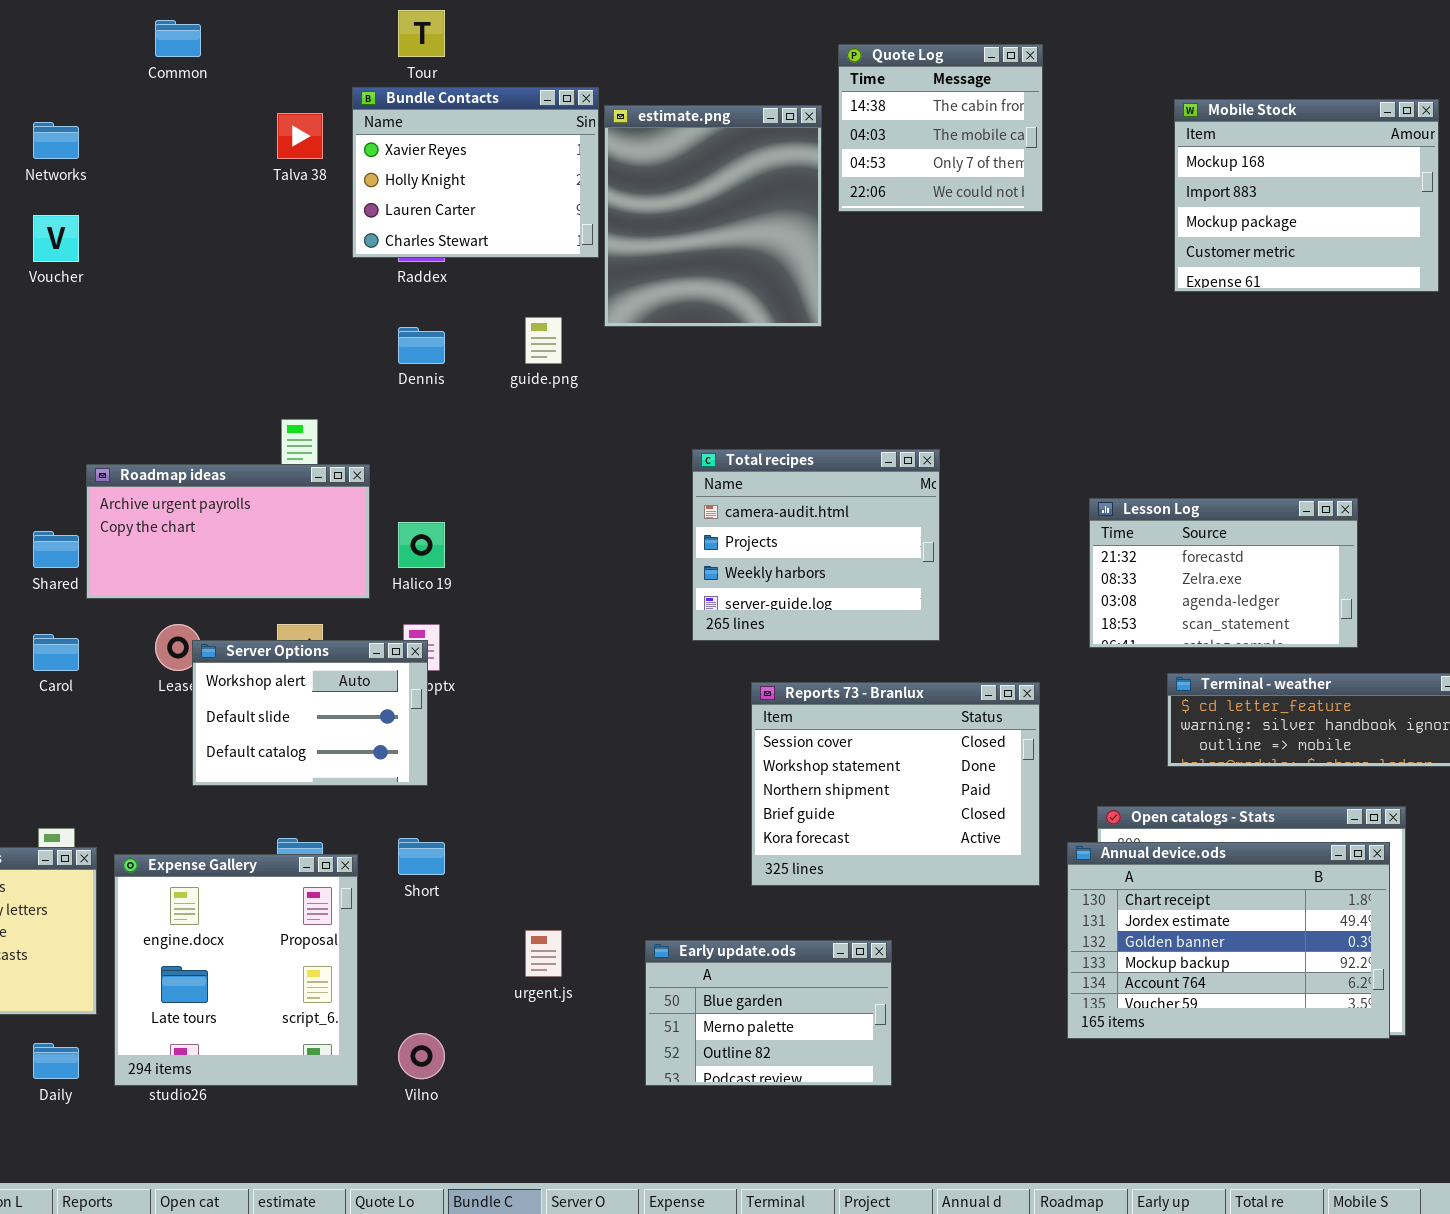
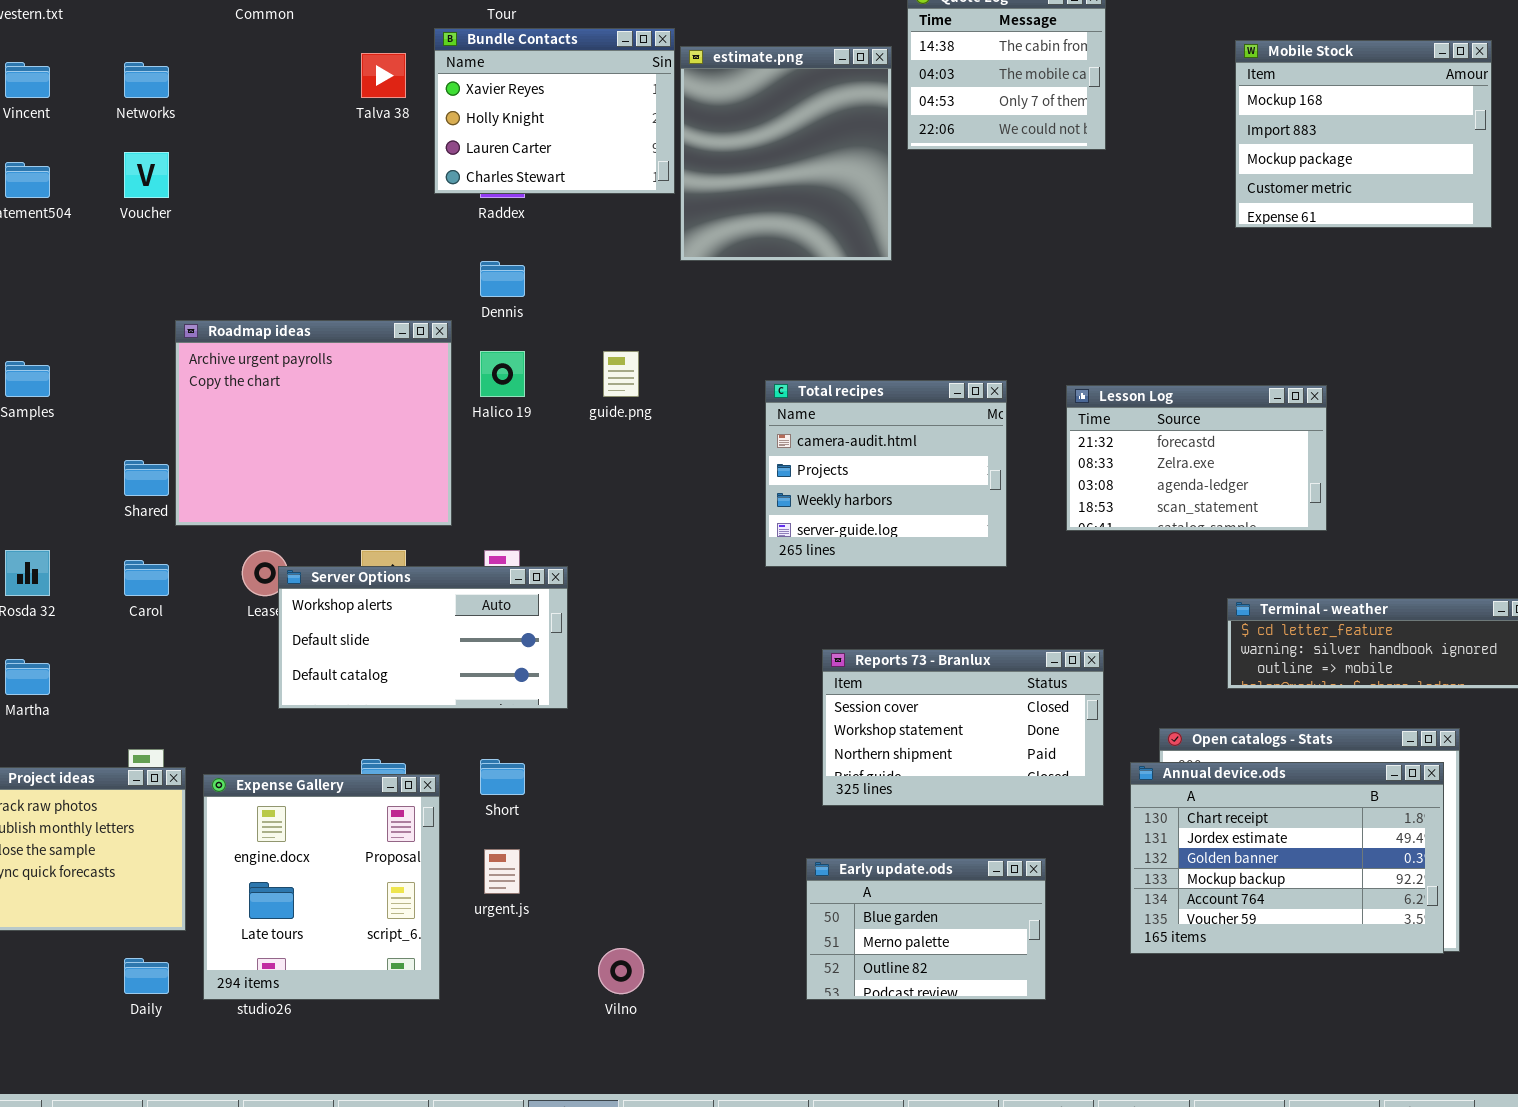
guide.png: [525,317,562,364] -> [603,351,639,397], moved
Roadmap ideas: [86,464,370,599] -> [175,320,452,526], resized
Lesson Log: [1089,498,1358,648] -> [1066,385,1327,531], moved
Halico 19: [398,522,445,568] -> [480,351,525,397], moved
Server Options: [192,640,428,786] -> [278,566,568,709], resized
Reports 73 - Branlux: [751,682,1040,886] -> [822,649,1104,806], resized
urgent.js: [525,930,562,977] -> [484,849,520,894], moved
Early update.ods: [645,940,892,1086] -> [806,858,1046,1000], moved
Vilno: [398,1033,445,1079] -> [598,948,644,994], moved

